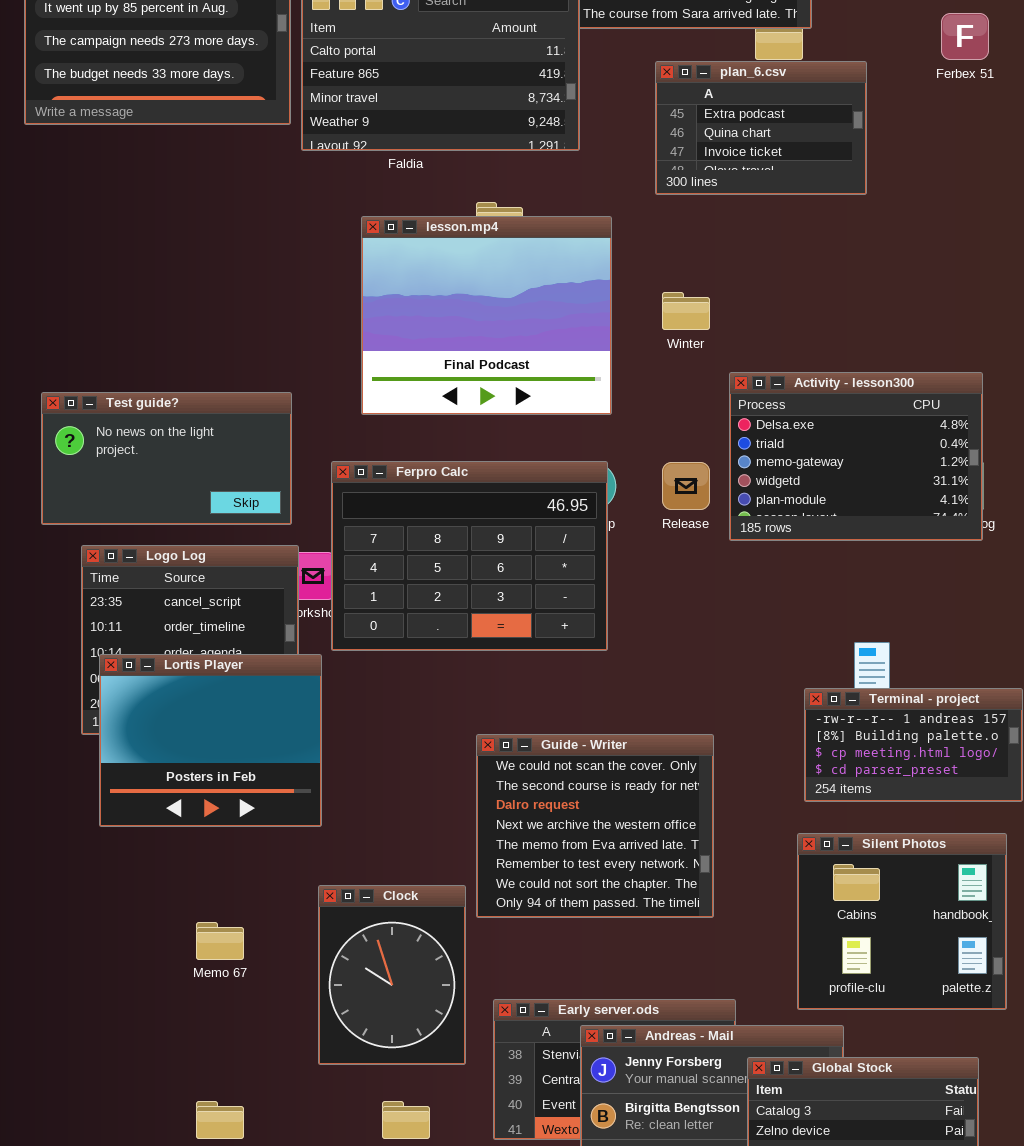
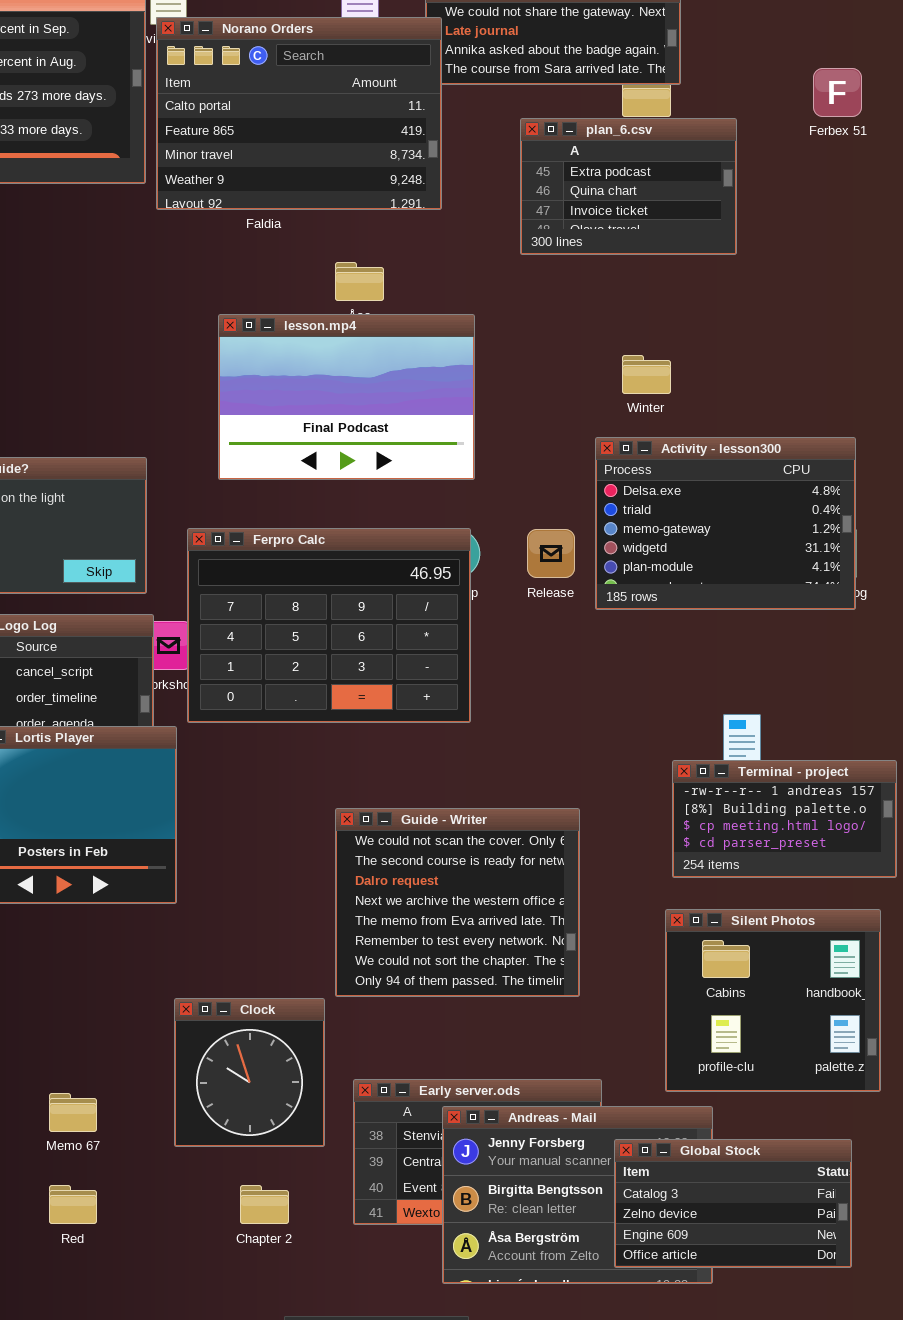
lesson.mp4: [361,216,612,415] -> [218,314,475,480], resized
Winter: [662,292,710,330] -> [622,355,671,394], moved
Clock: [318,885,466,1065] -> [174,998,325,1147], resized
Memo 67: [196,922,244,960] -> [49,1093,97,1132], moved

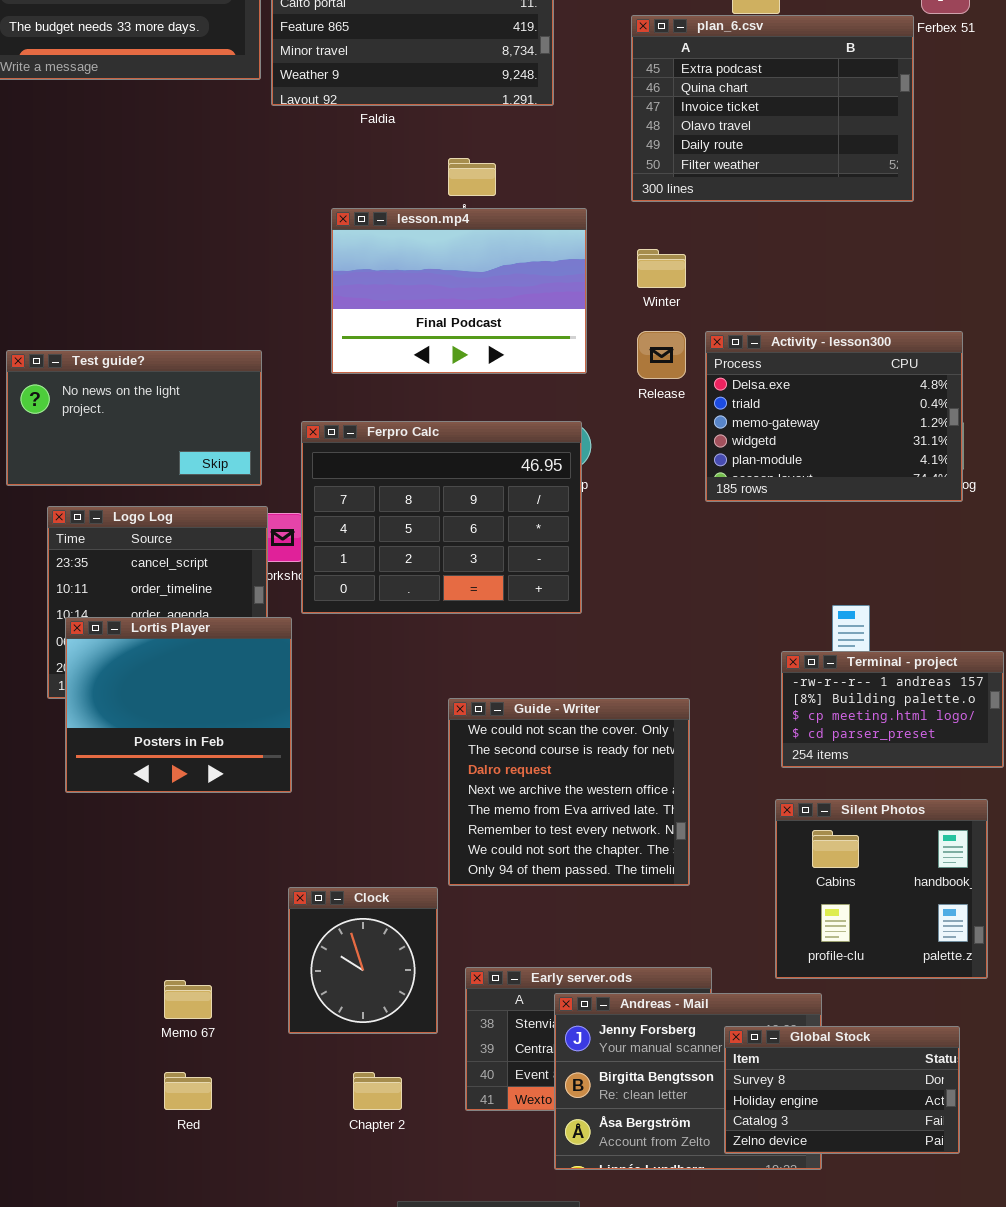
plan_6.csv: [520,118,737,255] -> [631,15,914,202], resized
Winter: [622,355,671,394] -> [637,249,686,288], moved
Release: [527,529,575,578] -> [637,331,686,379], moved
Global Stock: [614,1139,852,1268] -> [724,1026,960,1154], scrolled up 2 rows

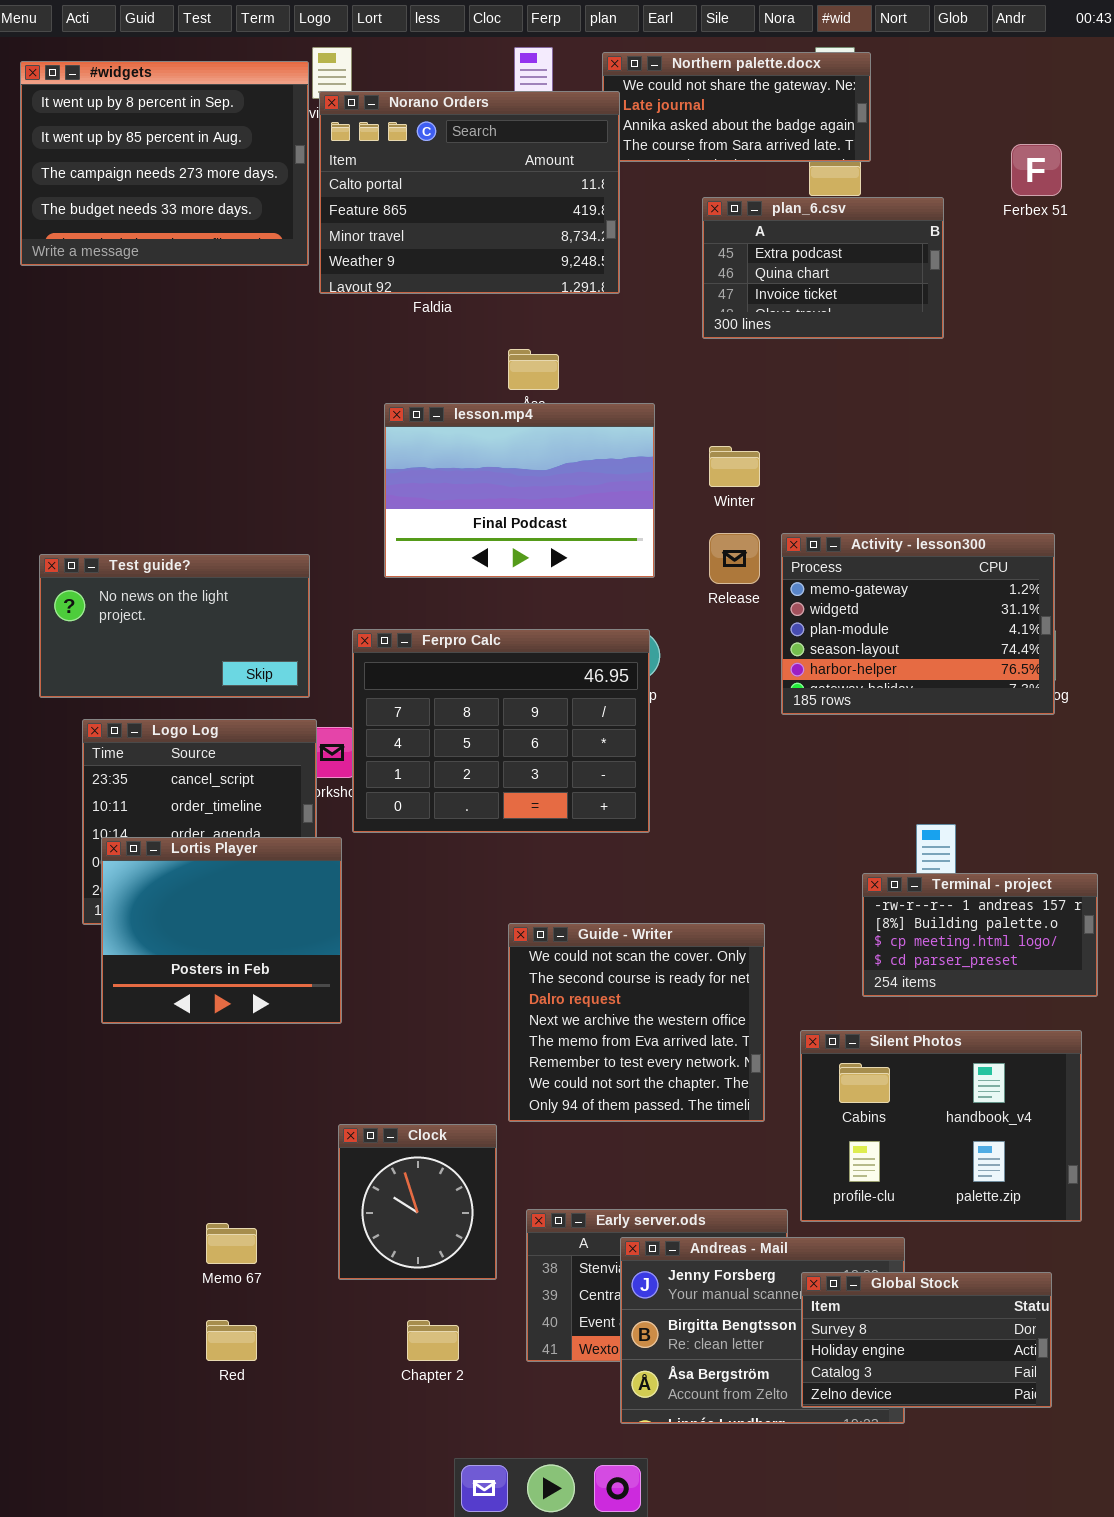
plan_6.csv: [631,15,914,202] -> [702,197,944,339], resized
Activity - lesson300: [705,331,963,502] -> [781,533,1055,715], scrolled down 2 rows
Silent Photos: [775,799,988,979] -> [800,1030,1082,1222], resized

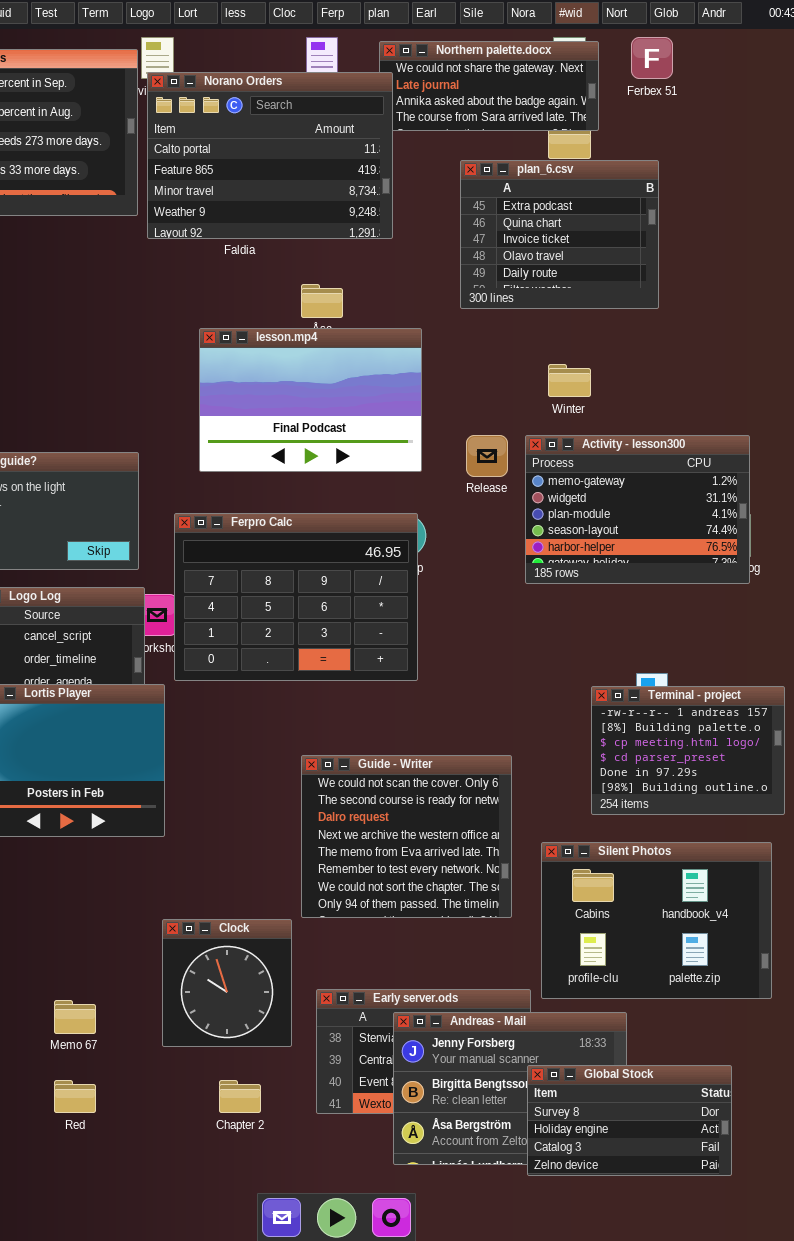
Ferbex 51: [1011,144,1062,196] -> [631,37,673,79], moved
plan_6.csv: [702,197,944,339] -> [460,160,659,309], resized
Winter: [709,446,760,487] -> [548,364,591,397], moved
Terminal - project: [862,873,1098,997] -> [591,686,785,815], resized
Global Stock: [801,1272,1052,1408] -> [527,1065,732,1176], moved

